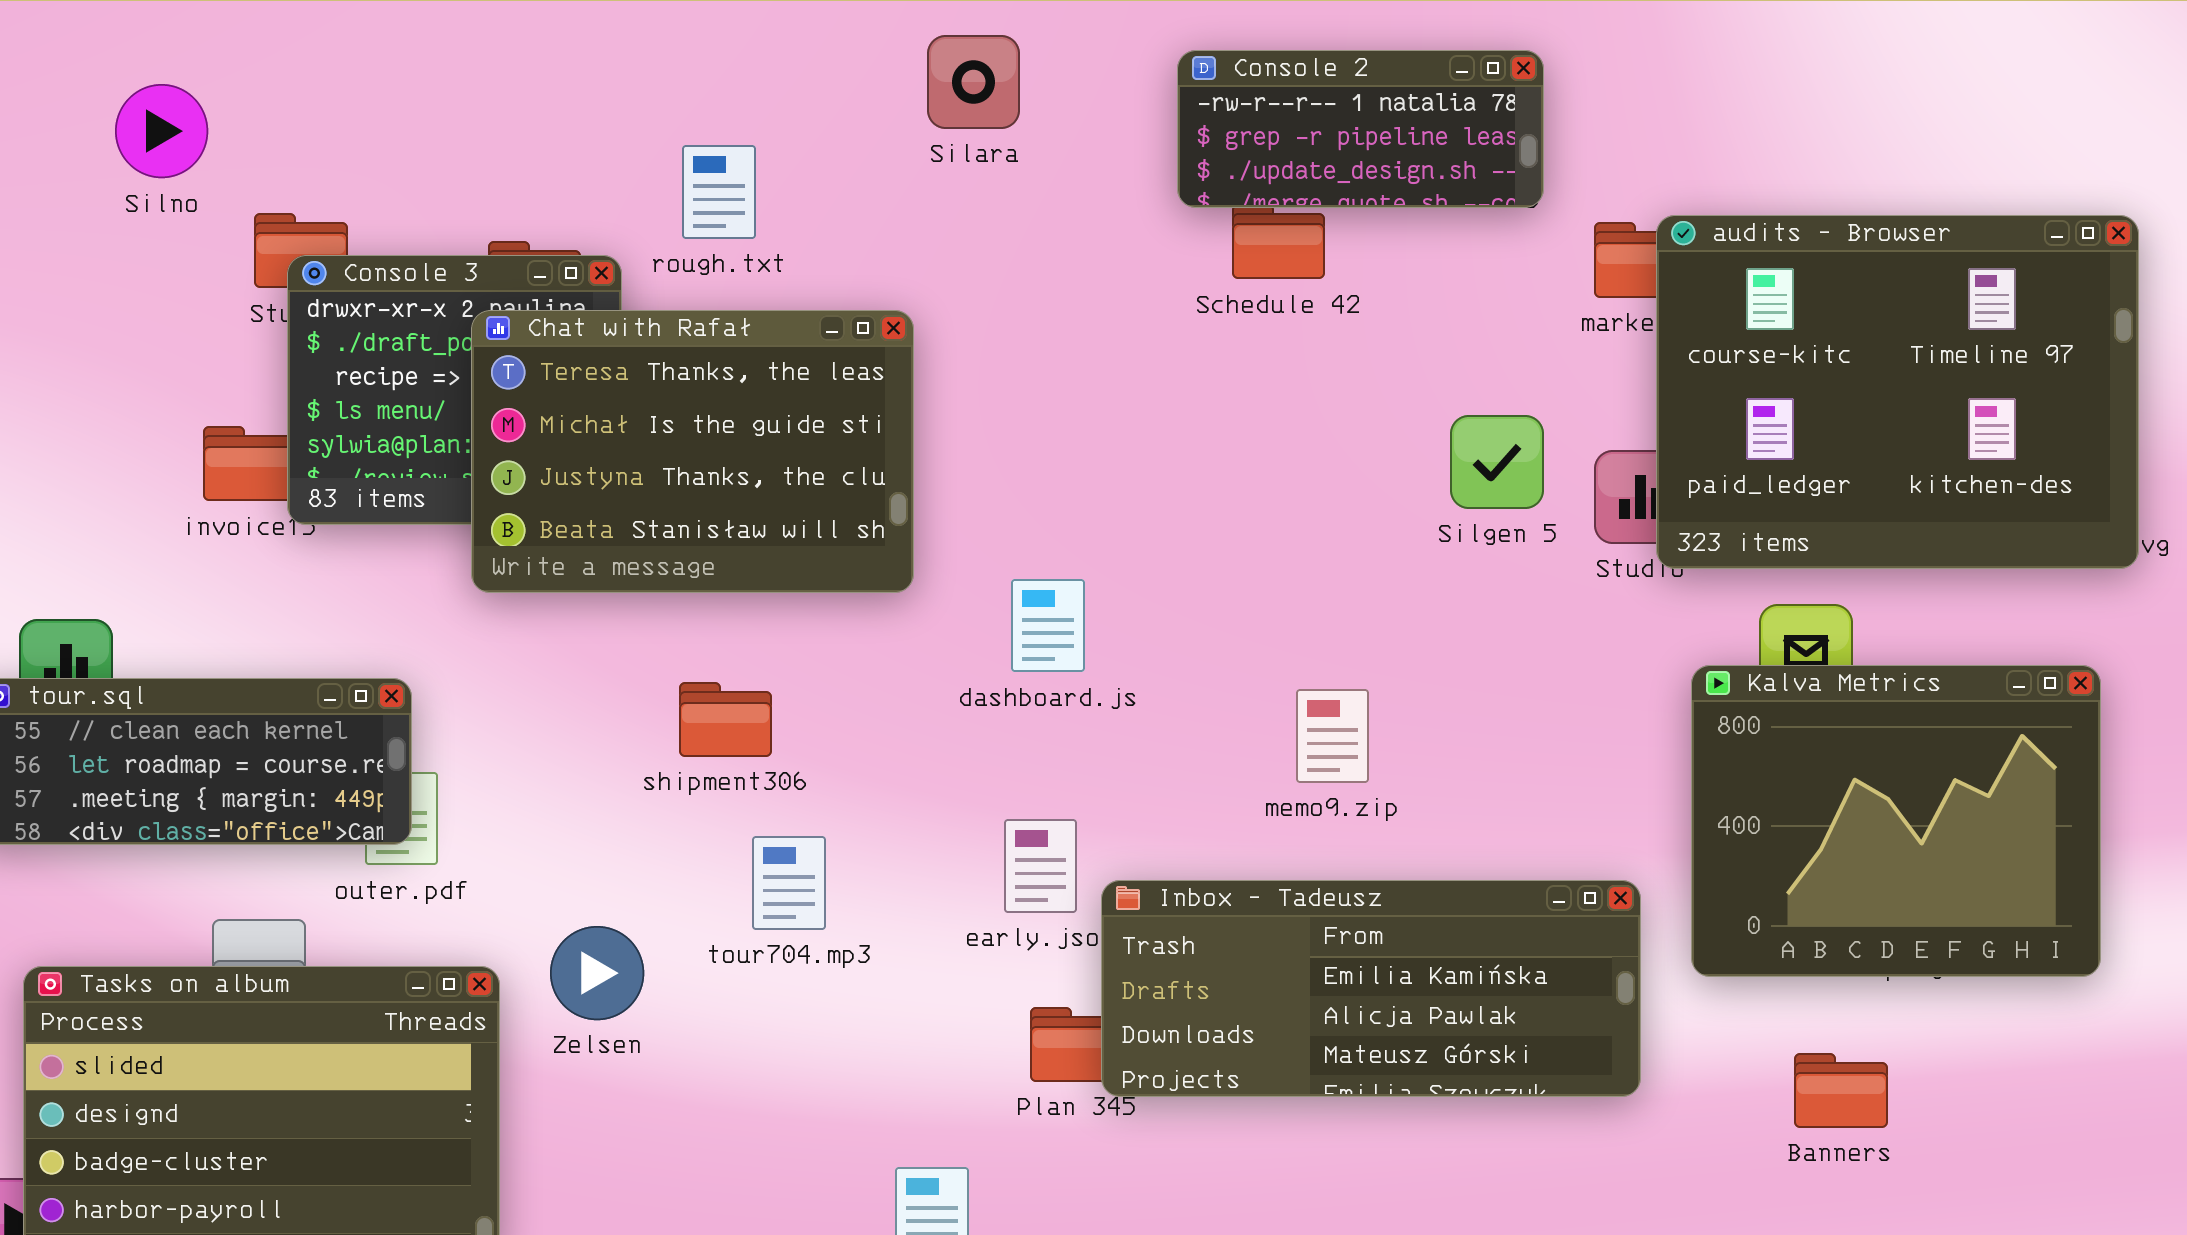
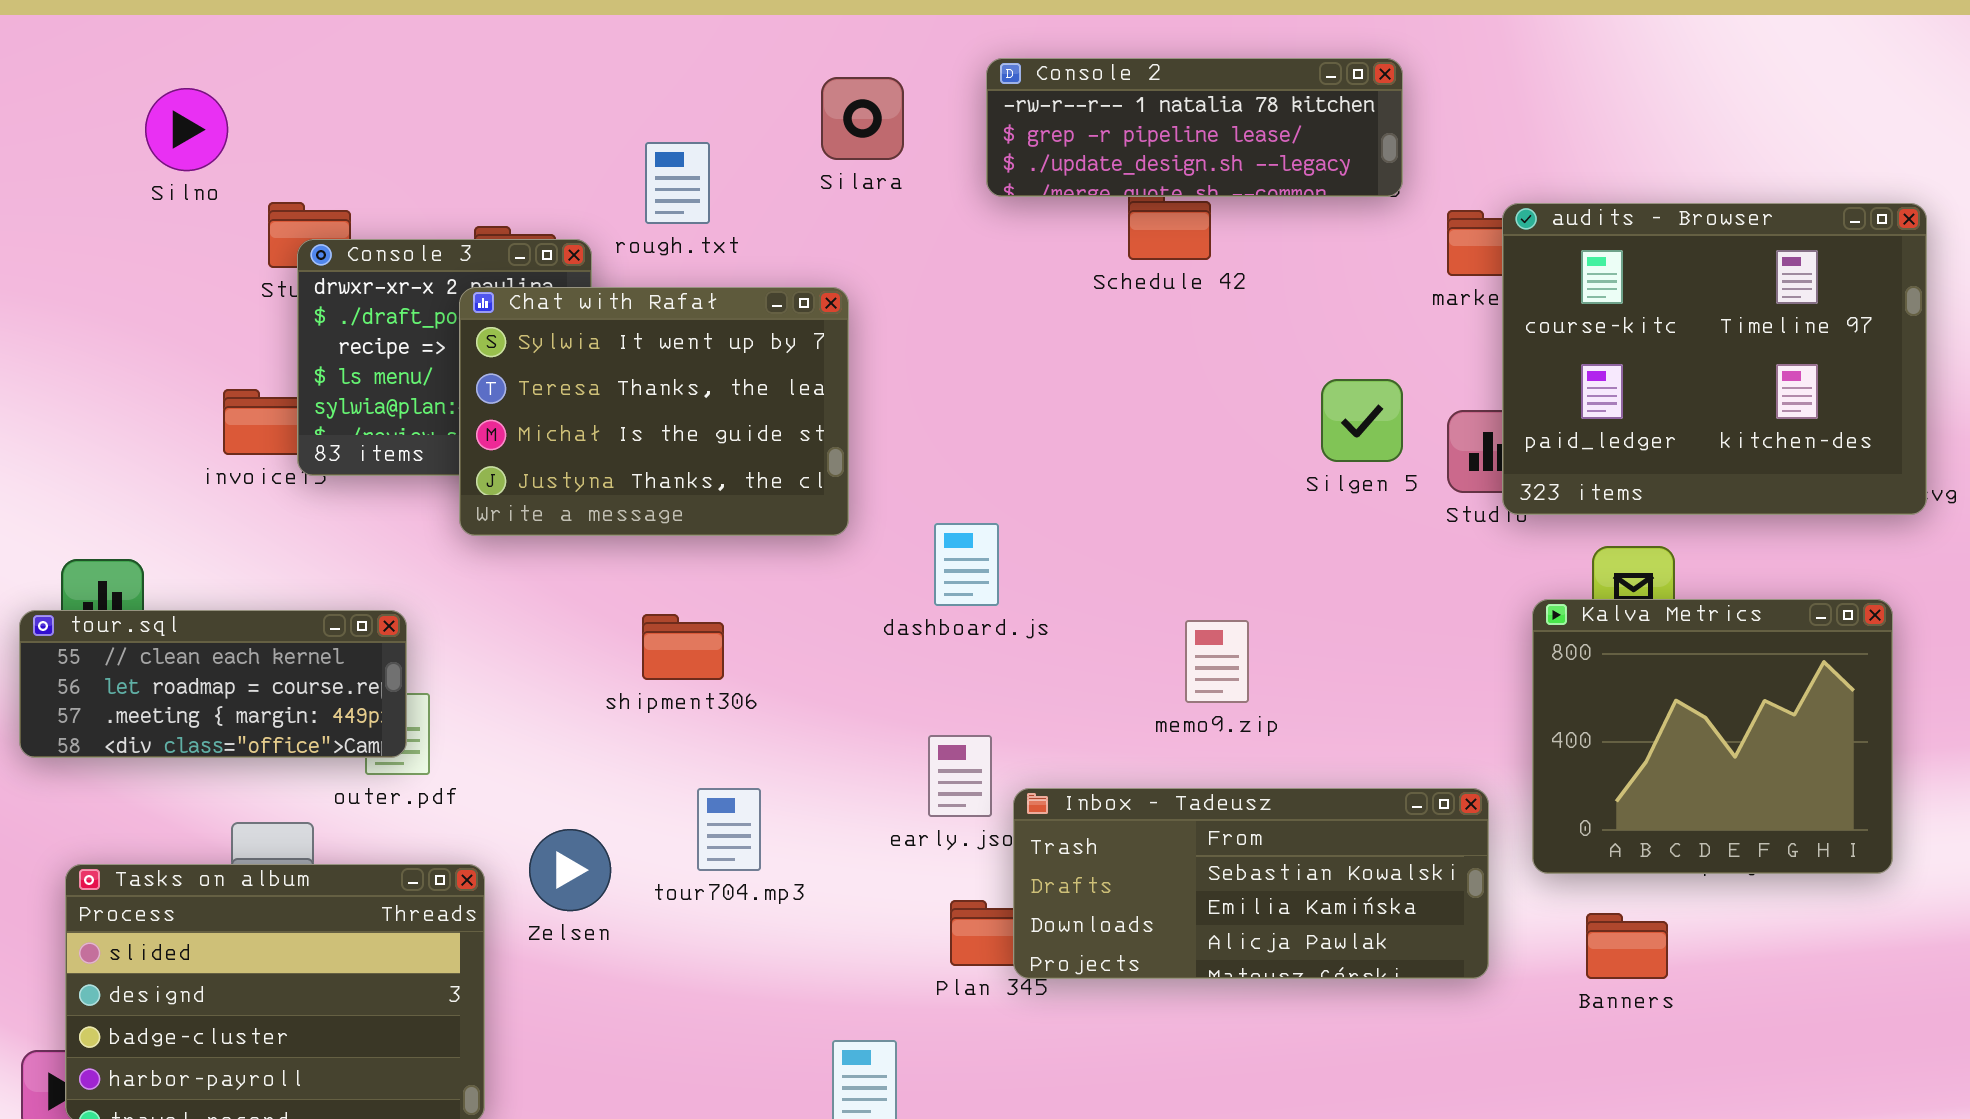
Silara: [927,35,1020,129] -> [821,77,904,160], moved
Console 2: [1177,50,1544,208] -> [986,58,1403,197], resized
Chat with Rafał: [471,310,914,593] -> [459,287,849,536], scrolled up 1 row
tour704.mp3: [752,836,826,930] -> [697,788,761,871], moved
Inbox - Tadeusz: [1101,880,1641,1097] -> [1013,788,1489,979], scrolled up 1 row
Banners: [1794,1053,1888,1128] -> [1586,913,1668,979], moved

